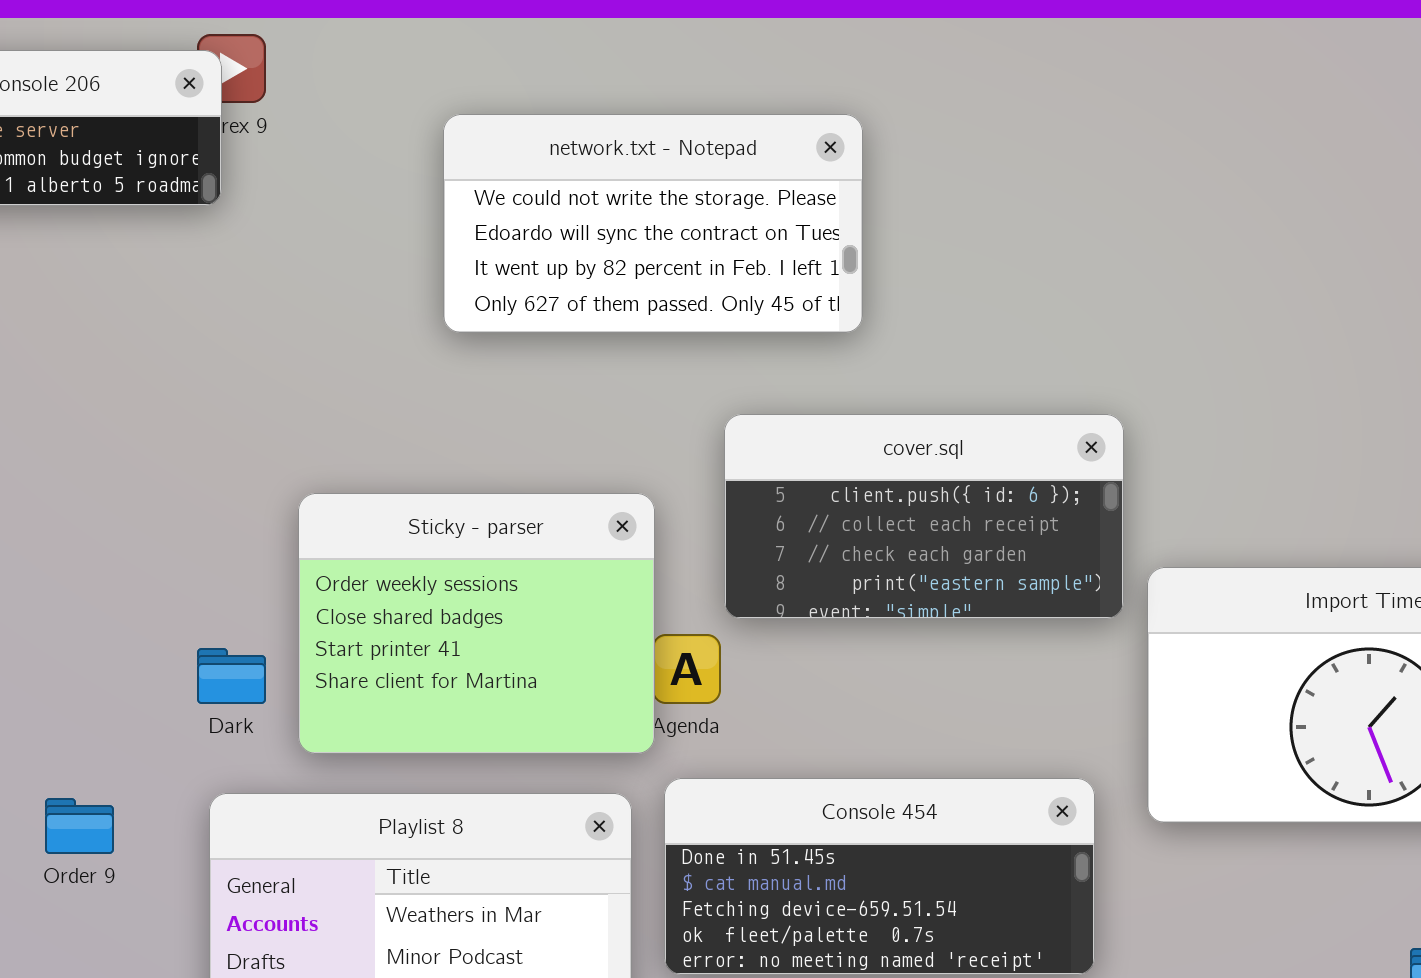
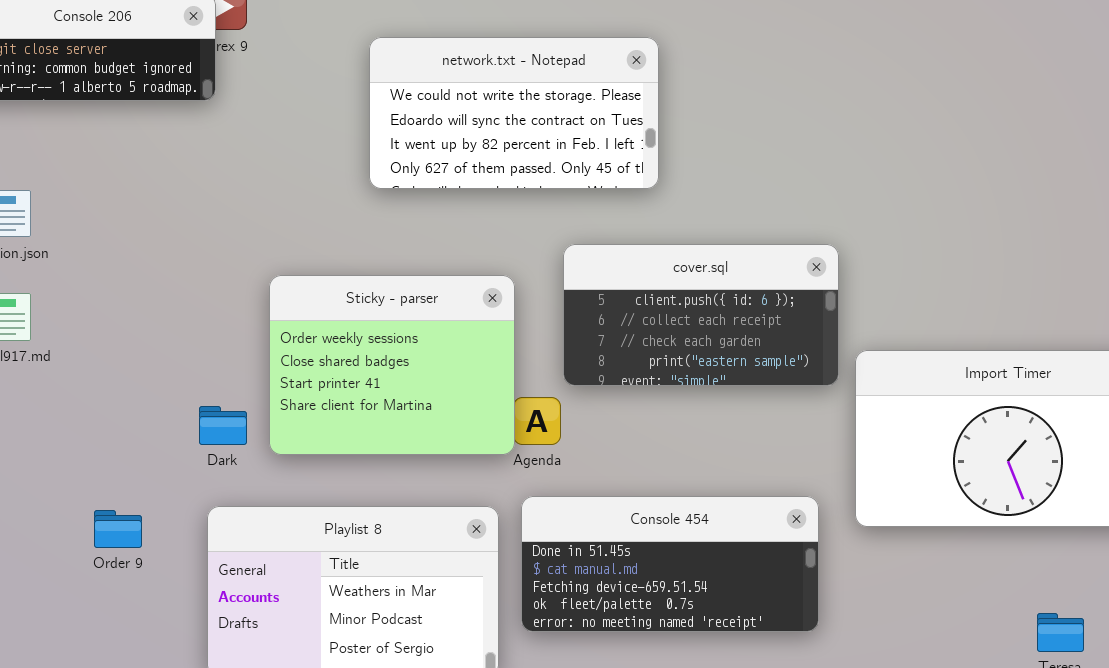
Sticky - parser: [298,493,655,754] -> [269,275,515,455], moved

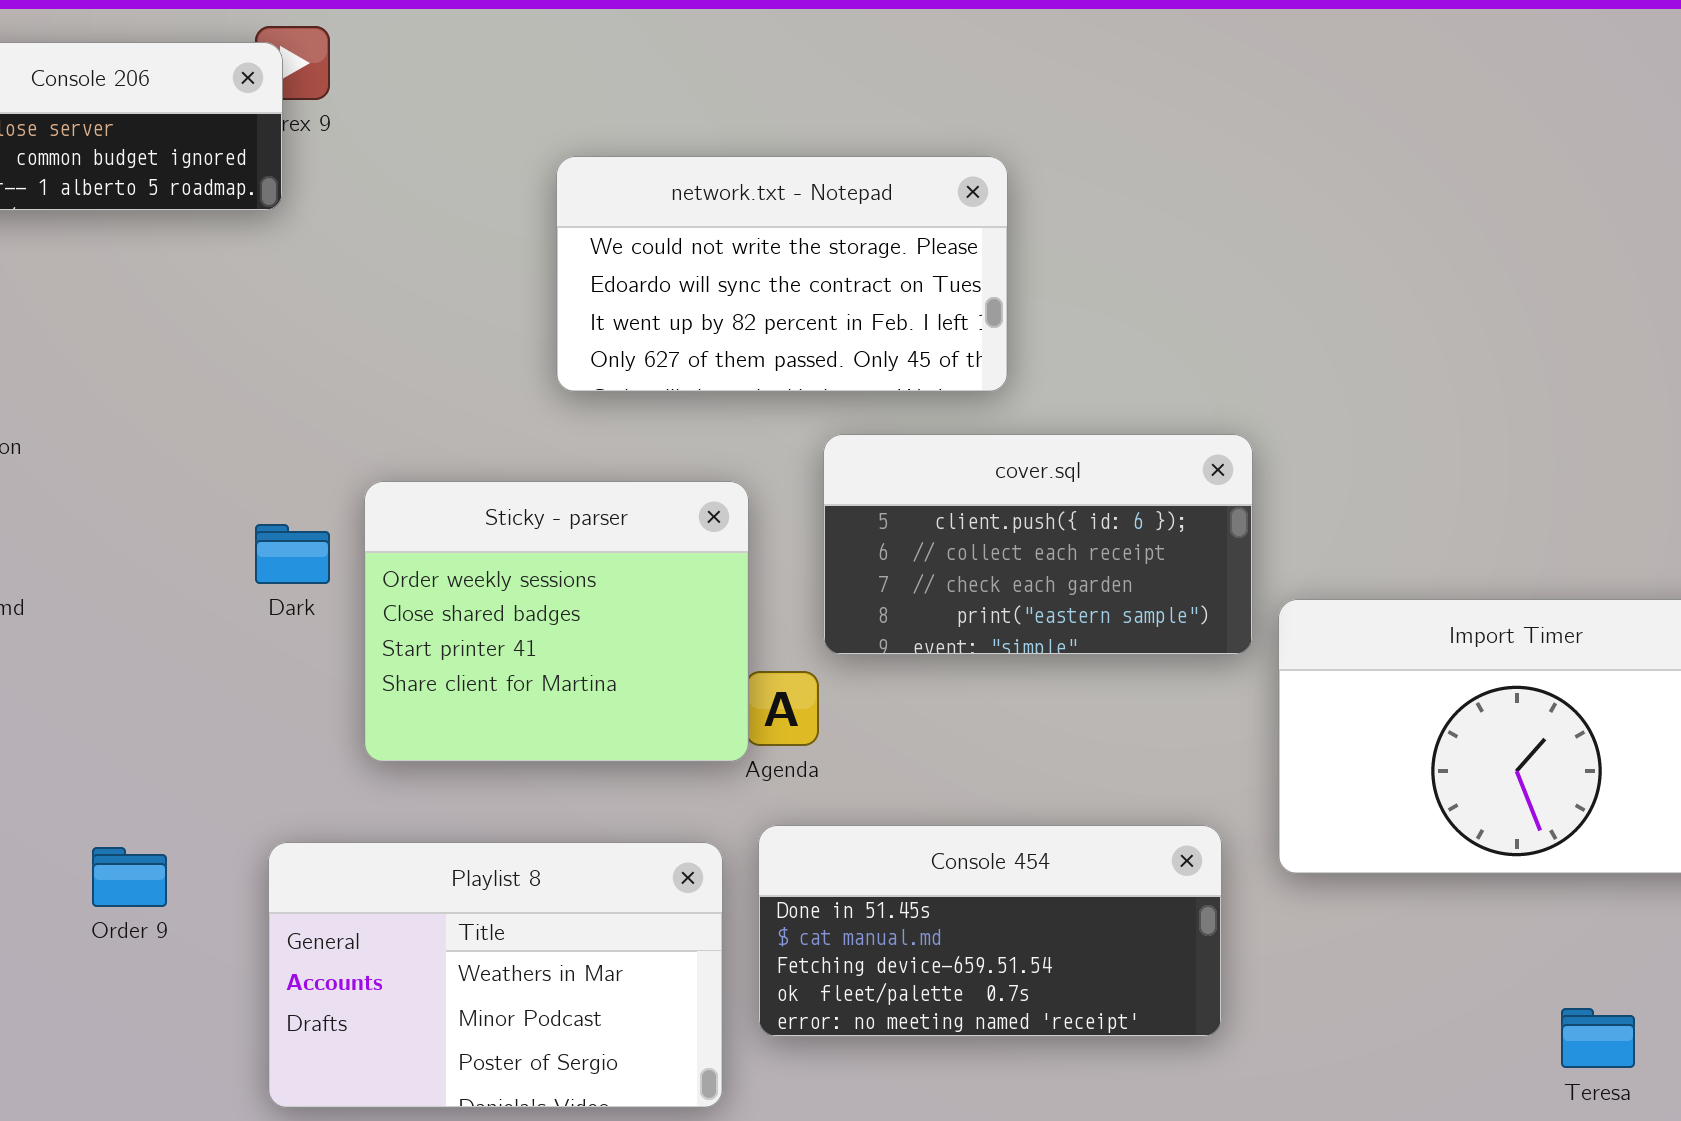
network.txt - Notepad: [369,37,659,189] -> [556,156,1008,392], moved
Dark: [199,406,247,445] -> [255,524,330,584], moved

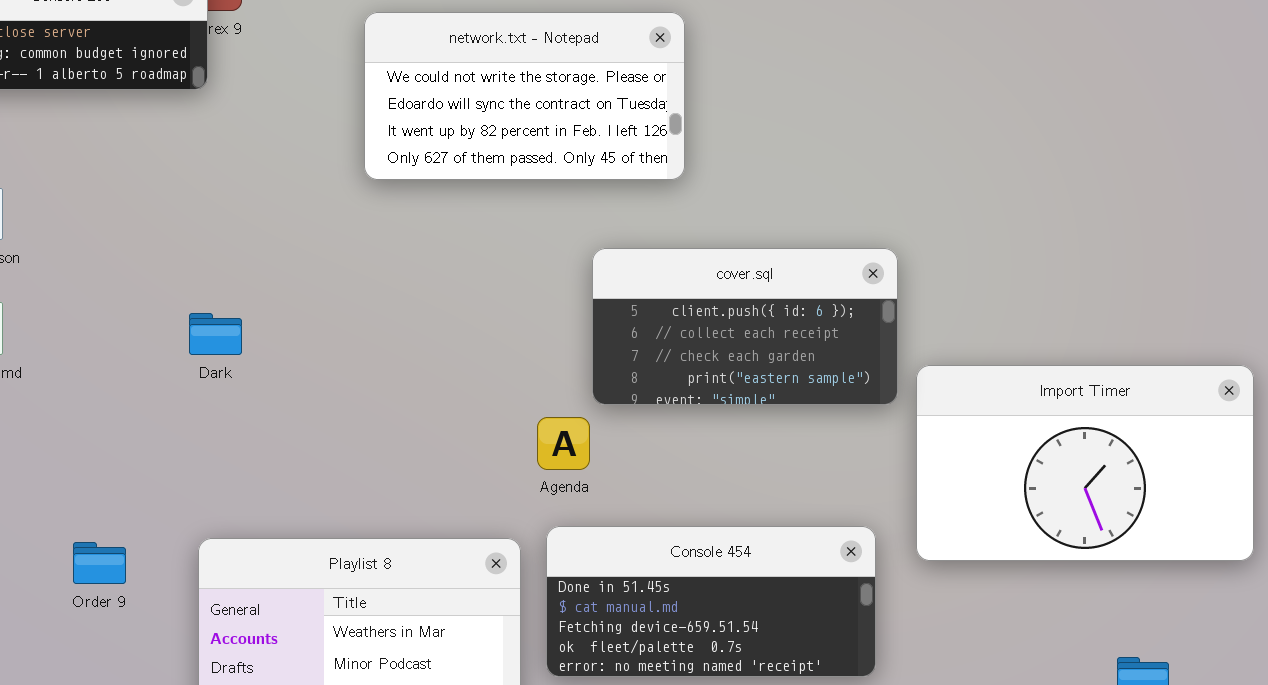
network.txt - Notepad: [556,156,1008,392] -> [364,12,685,180], moved
Sticky - parser: [364,481,749,762] -> none, closed

